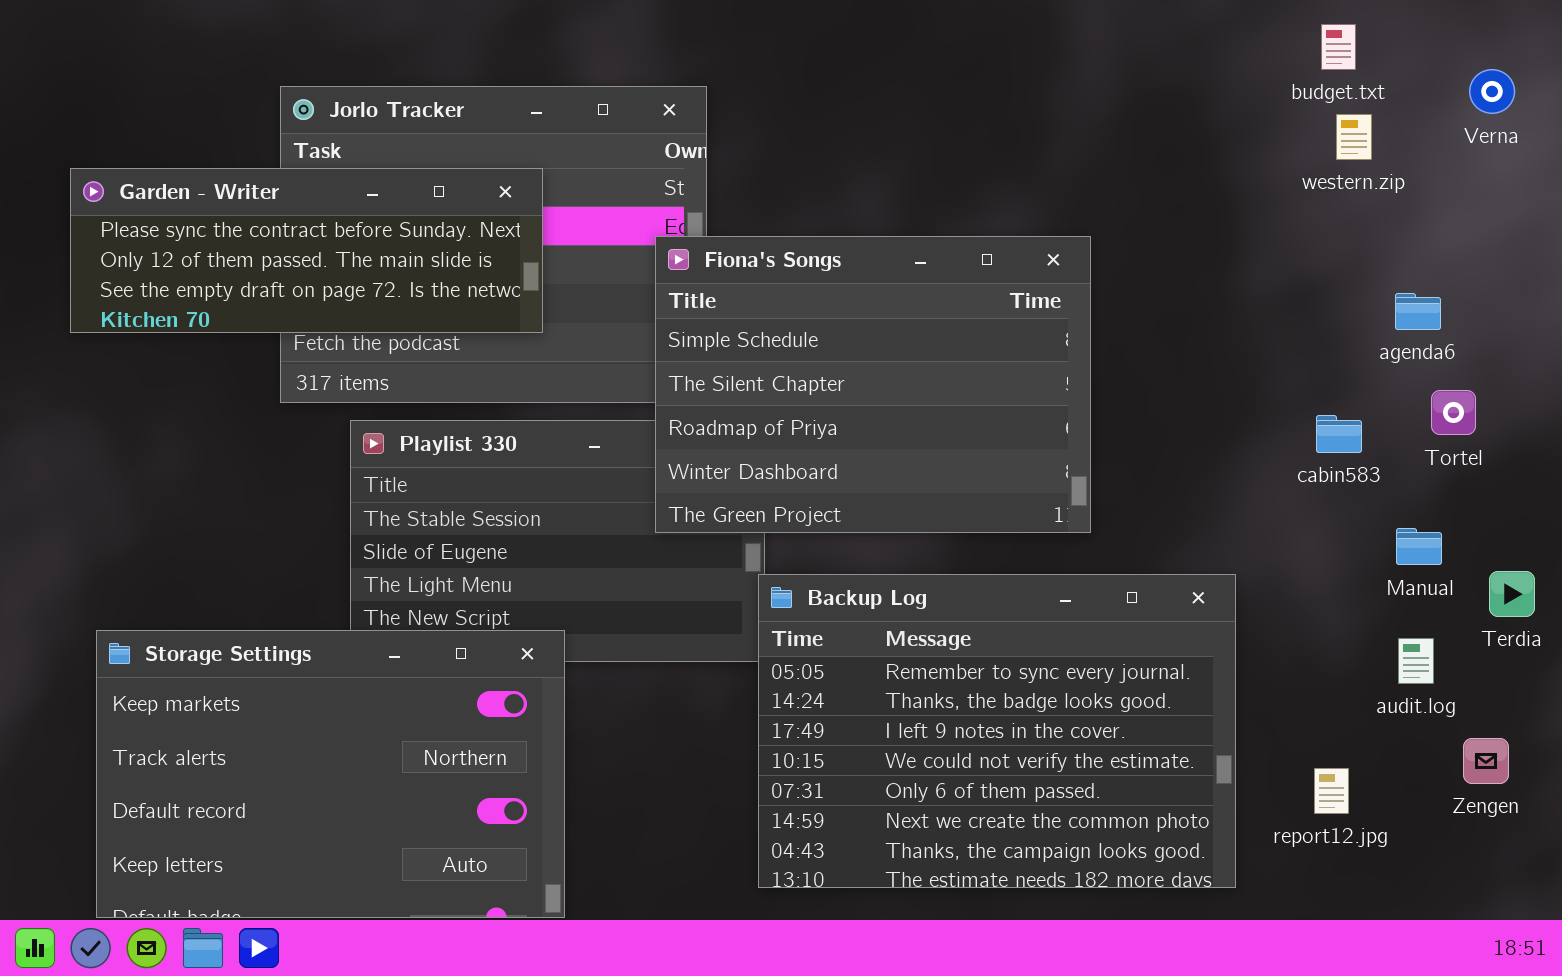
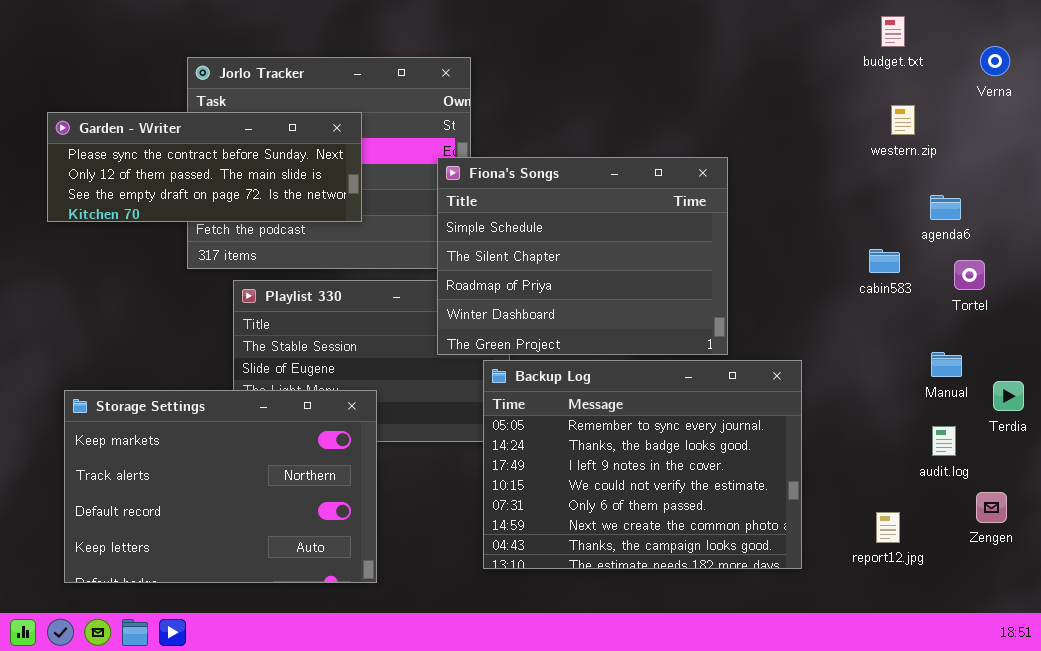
western.zip: [1336,114,1372,160] -> [891,105,915,135], moved
cabin583: [1316,415,1362,453] -> [869,249,900,273], moved
Backup Log: [758,574,1236,888] -> [483,360,802,569], moved
Storage Settings: [96,630,565,918] -> [64,390,377,583], moved

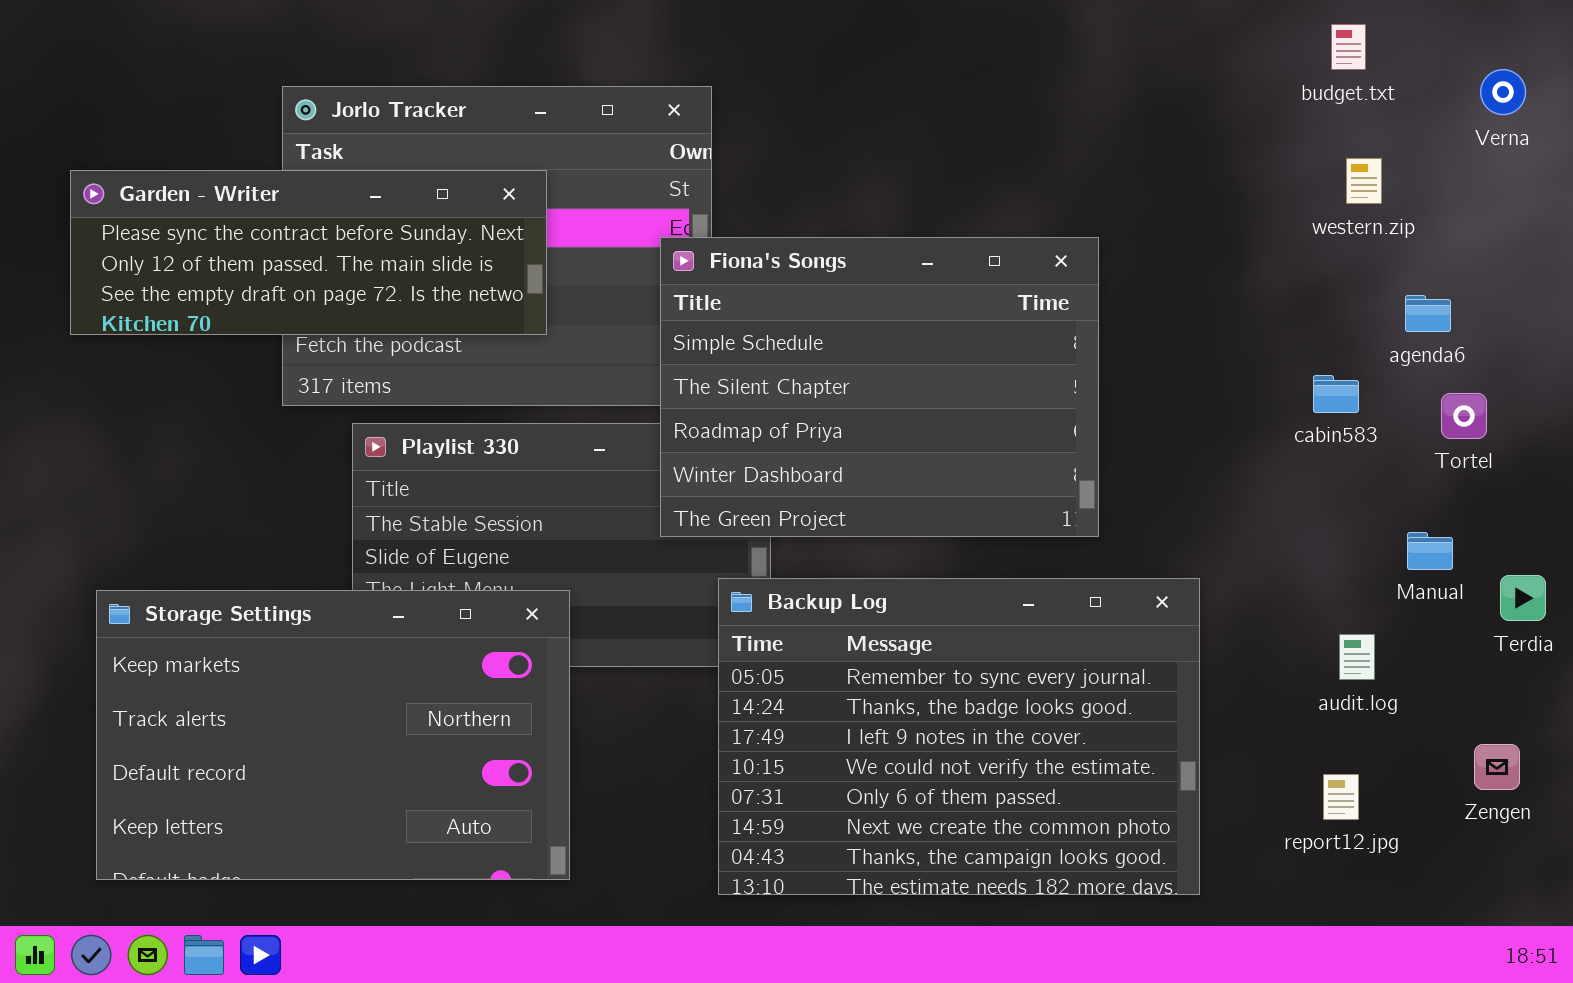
Backup Log: [483,360,802,569] -> [718,578,1200,895], moved
audit.log: [932,426,956,456] -> [1339,634,1375,680], moved

